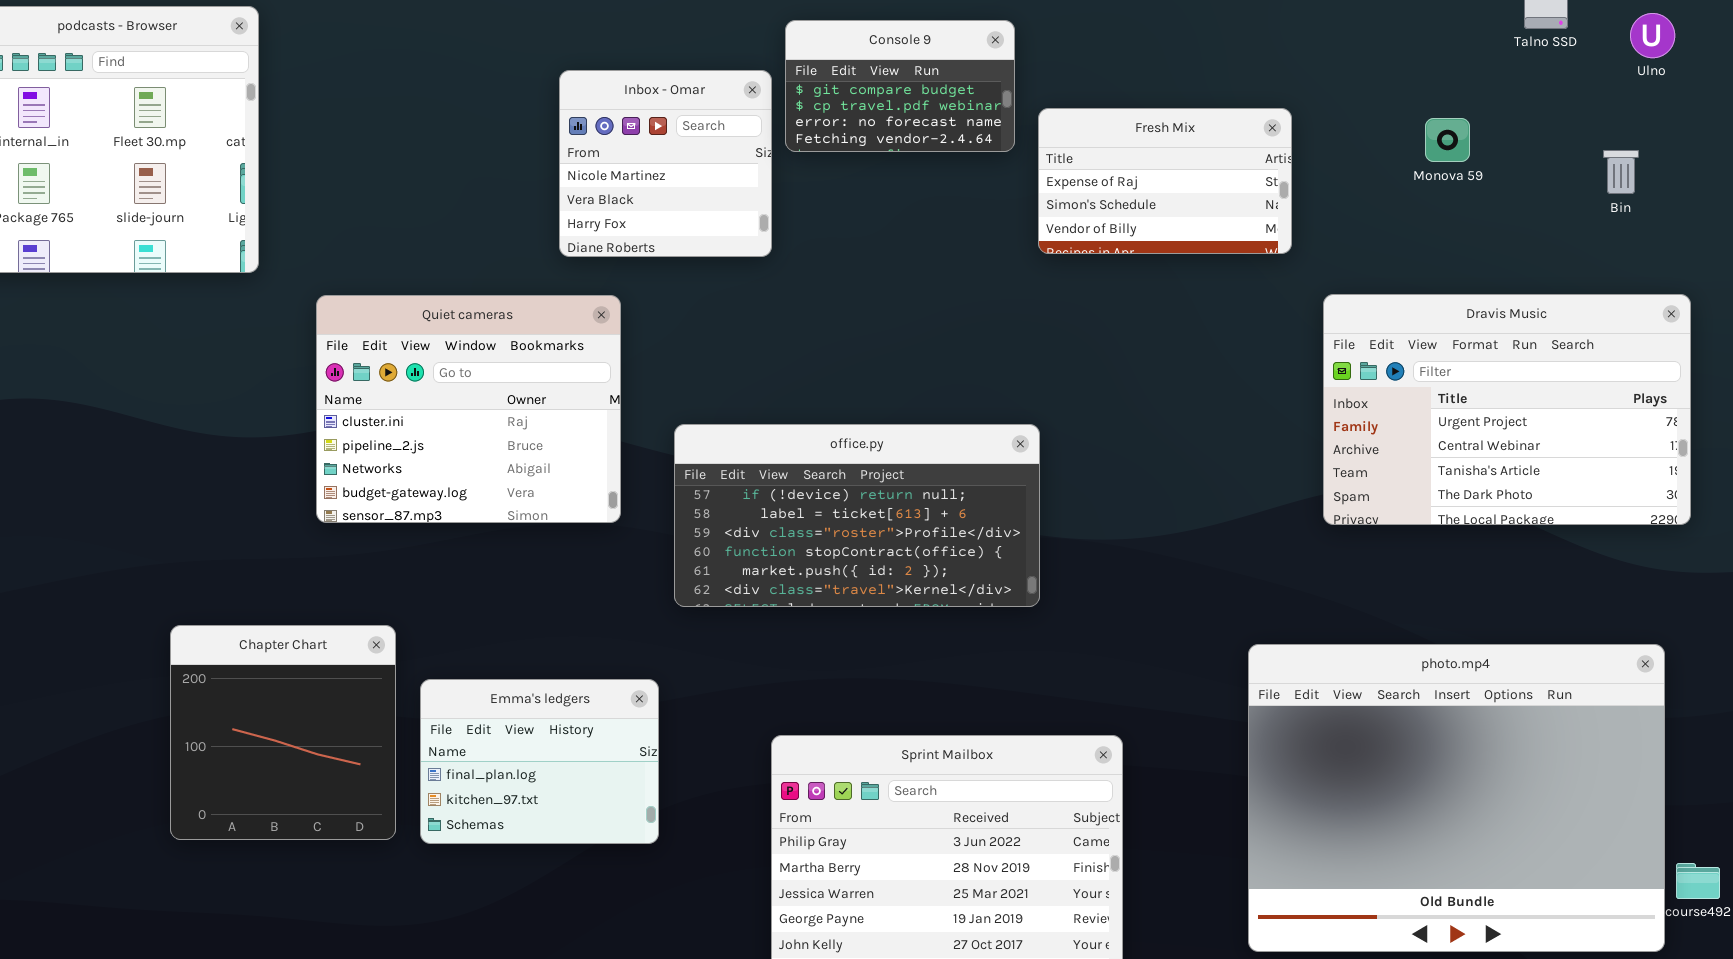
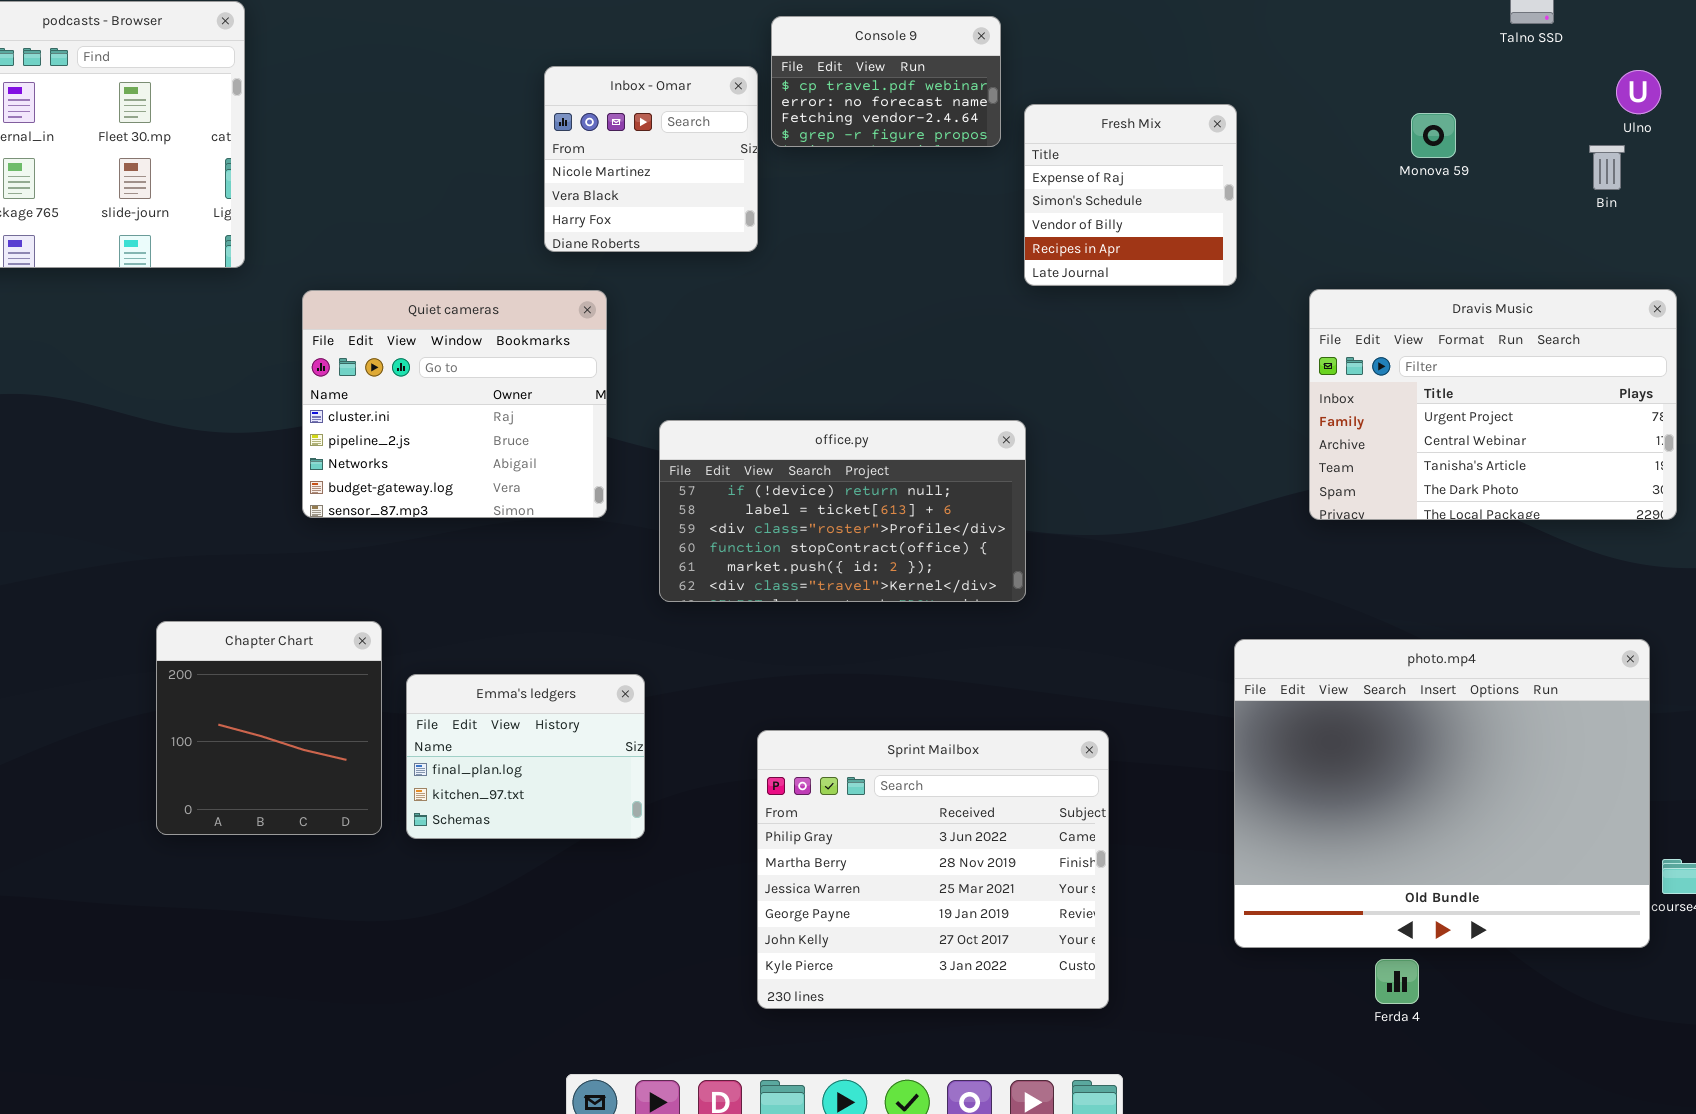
Ulno: [1630,13,1675,58] -> [1616,70,1661,114], moved
Console 9: [785,20,1015,152] -> [771,16,1001,147], scrolled down 1 row
Fresh Mix: [1038,108,1292,254] -> [1024,104,1237,286], resized

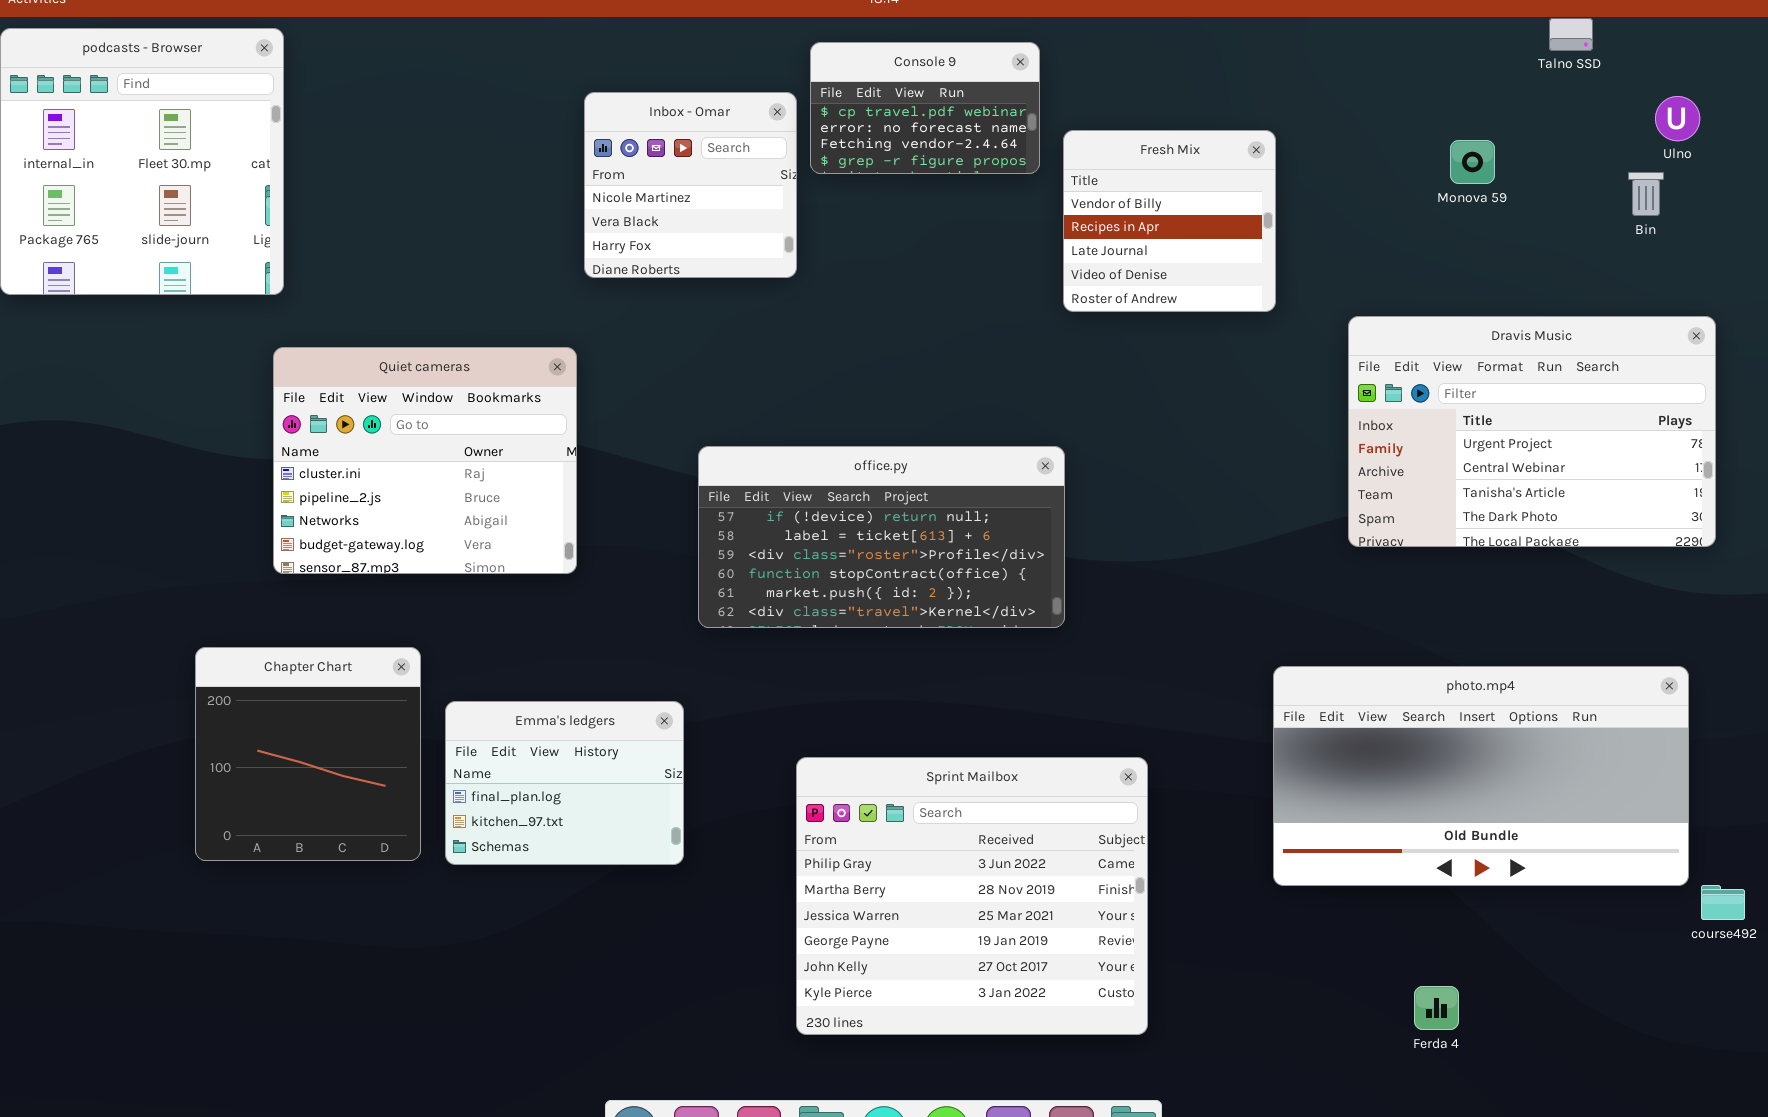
Fresh Mix: [1024,104,1237,286] -> [1063,130,1276,312], scrolled down 2 rows
Quiet cameras: [302,290,607,518] -> [273,347,577,574], moved
photo.mp4: [1234,639,1650,948] -> [1273,666,1689,886], resized

